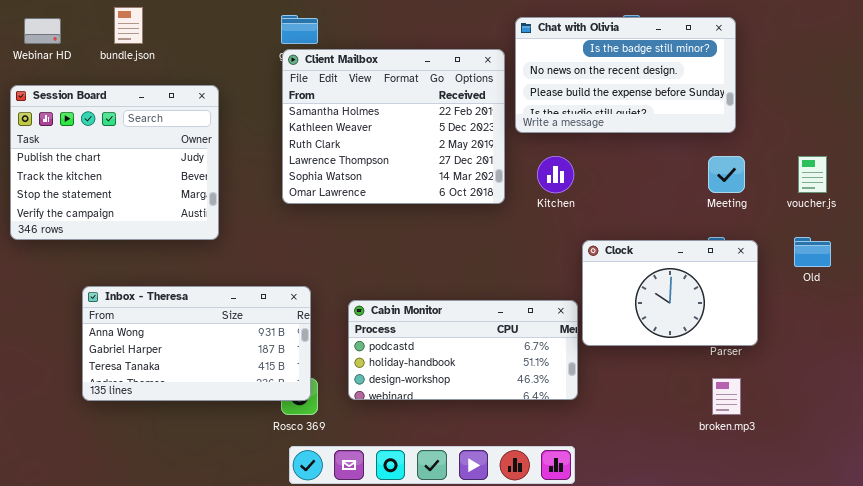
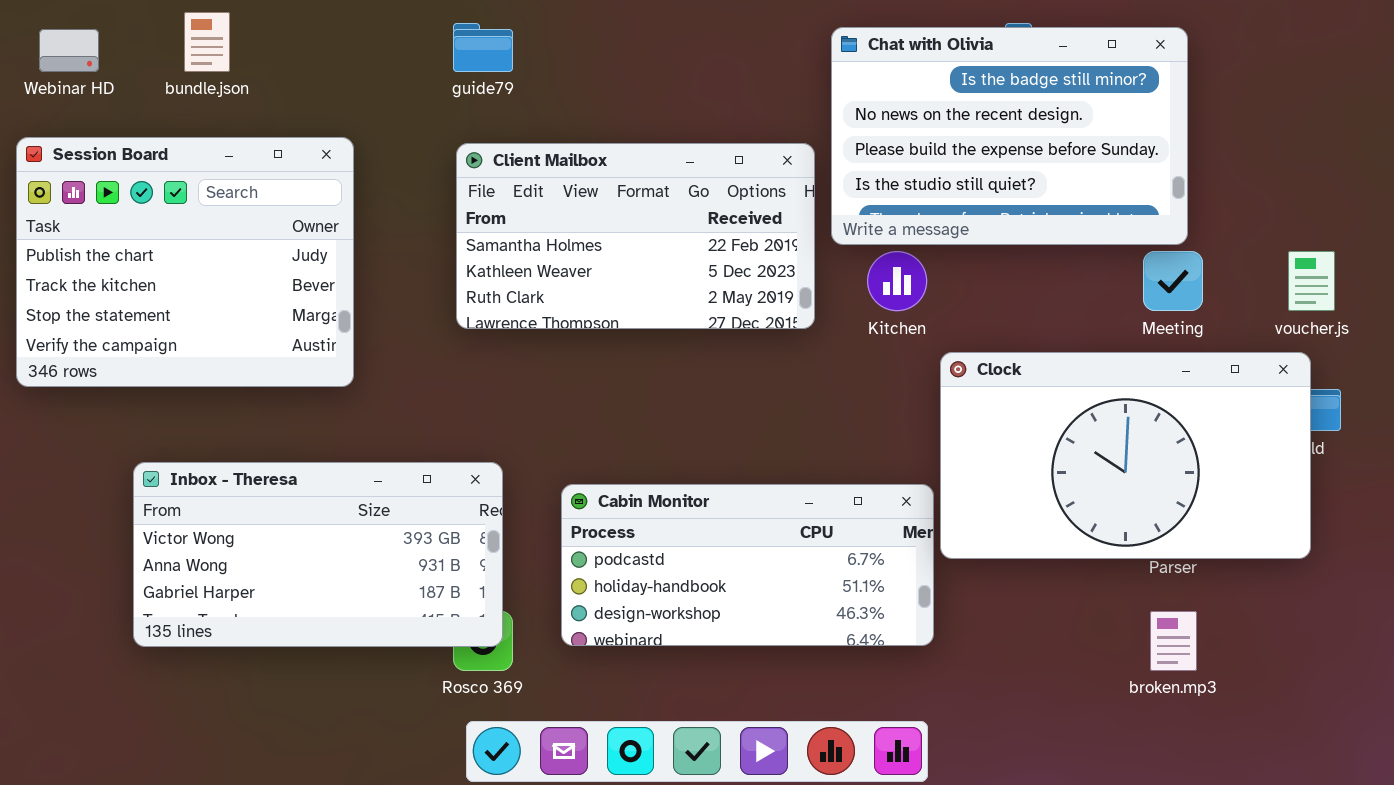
Chat with Olivia: [515,17,736,133] -> [831,27,1188,245], resized
Client Mailbox: [282,49,505,204] -> [456,143,815,329], resized
Clock: [582,240,758,346] -> [940,352,1311,559], resized
Inbox - Theresa: [82,286,311,401] -> [133,462,503,647], scrolled up 1 row

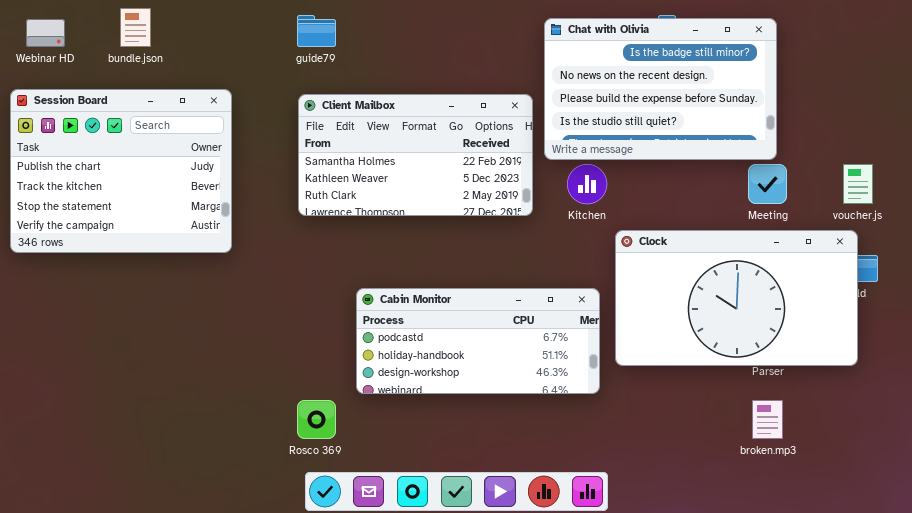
Inbox - Theresa: [133,462,503,647] -> none, closed
Cabin Monitor: [561,484,934,646] -> [356,288,600,394], moved

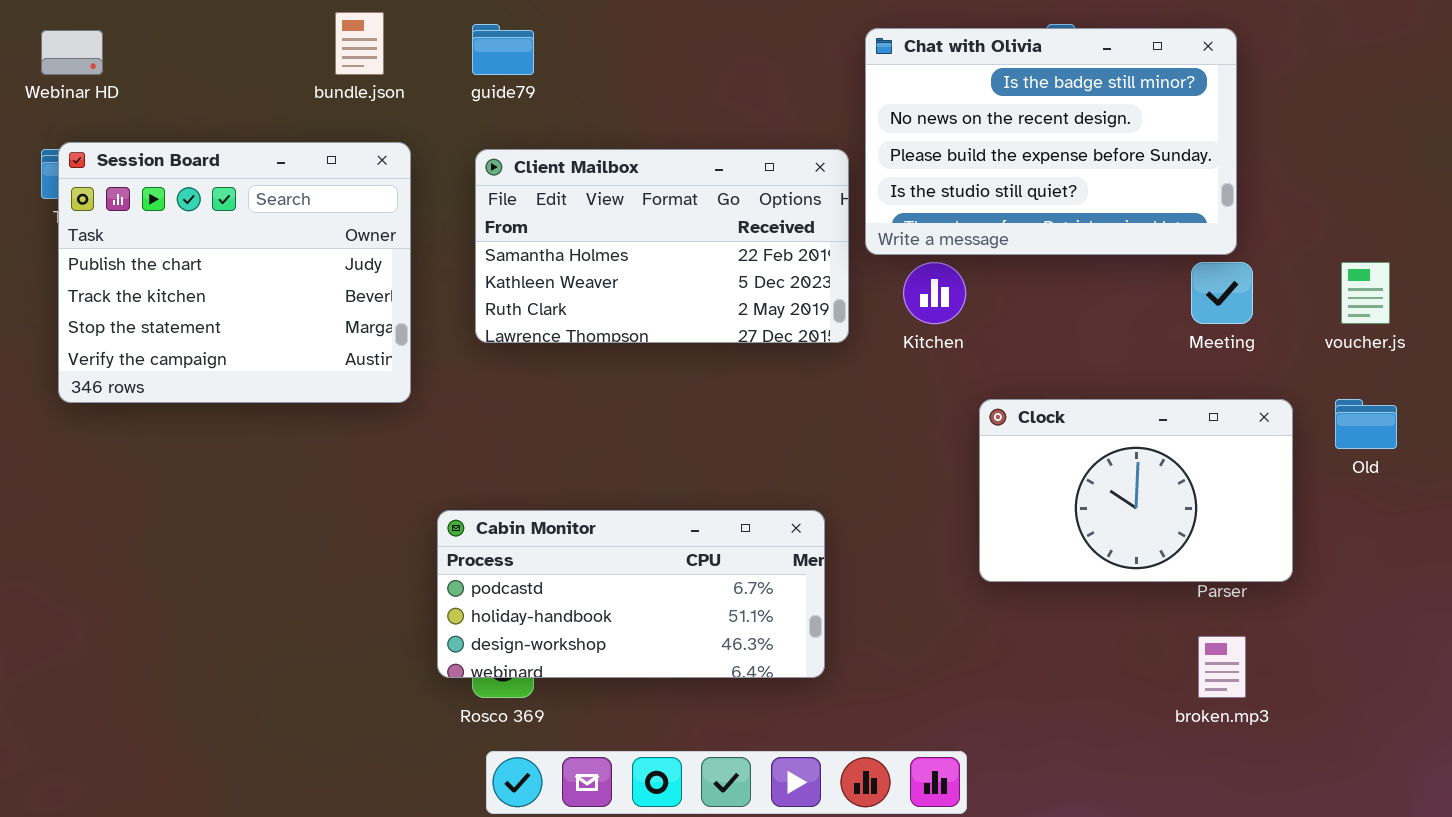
bundle.json: [120,8,151,47] -> [335,12,384,75], moved
Session Board: [10,89,232,253] -> [58,142,411,403], moved
Clock: [615,230,858,366] -> [979,399,1293,582], resized
Cabin Monitor: [356,288,600,394] -> [437,510,825,678], moved

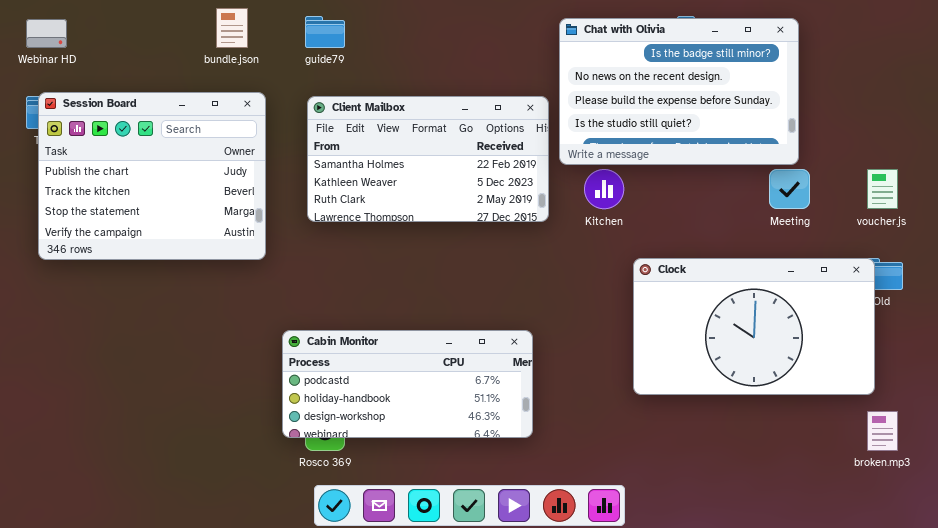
Clock: [979,399,1293,582] -> [633,258,875,395], resized
broken.mp3: [1198,636,1246,698] -> [867,411,898,451], moved

